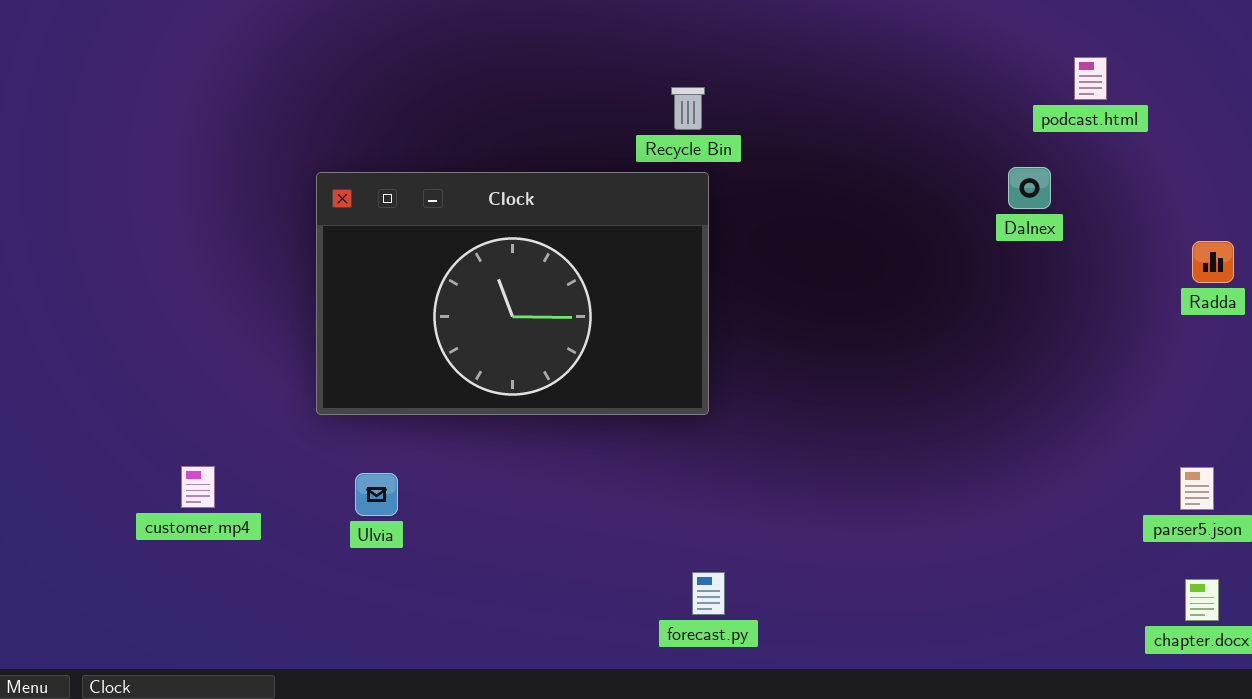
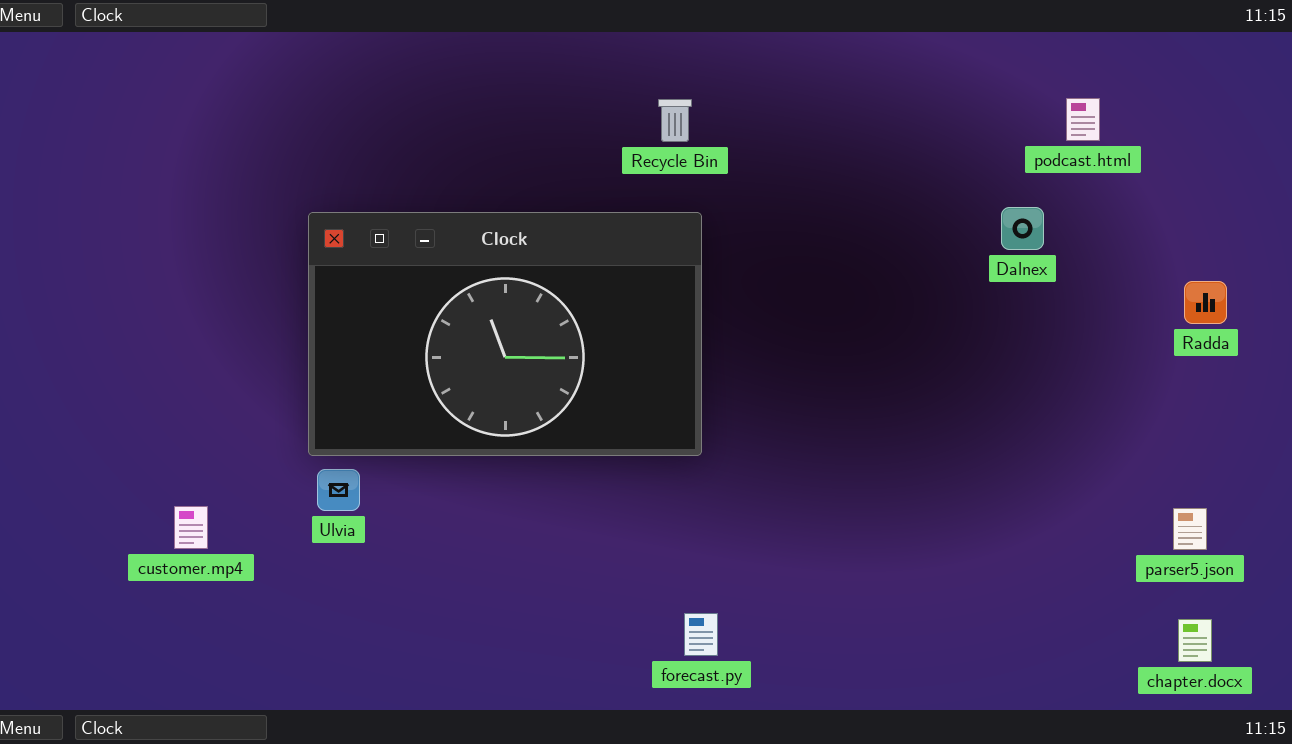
Recycle Bin: [671,87,705,130] -> [658,99,692,142], moved
Ulvia: [355,473,398,516] -> [317,469,360,511], moved

